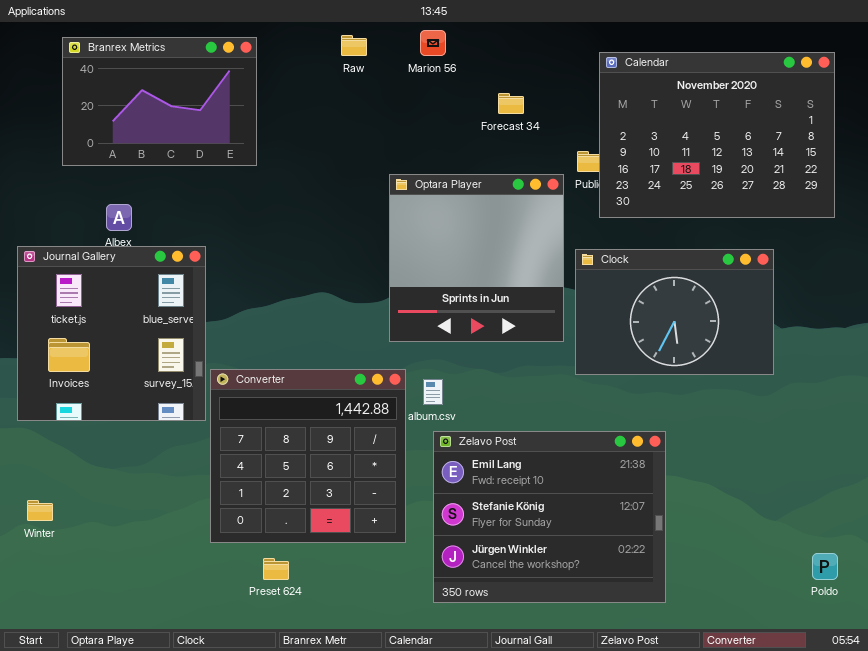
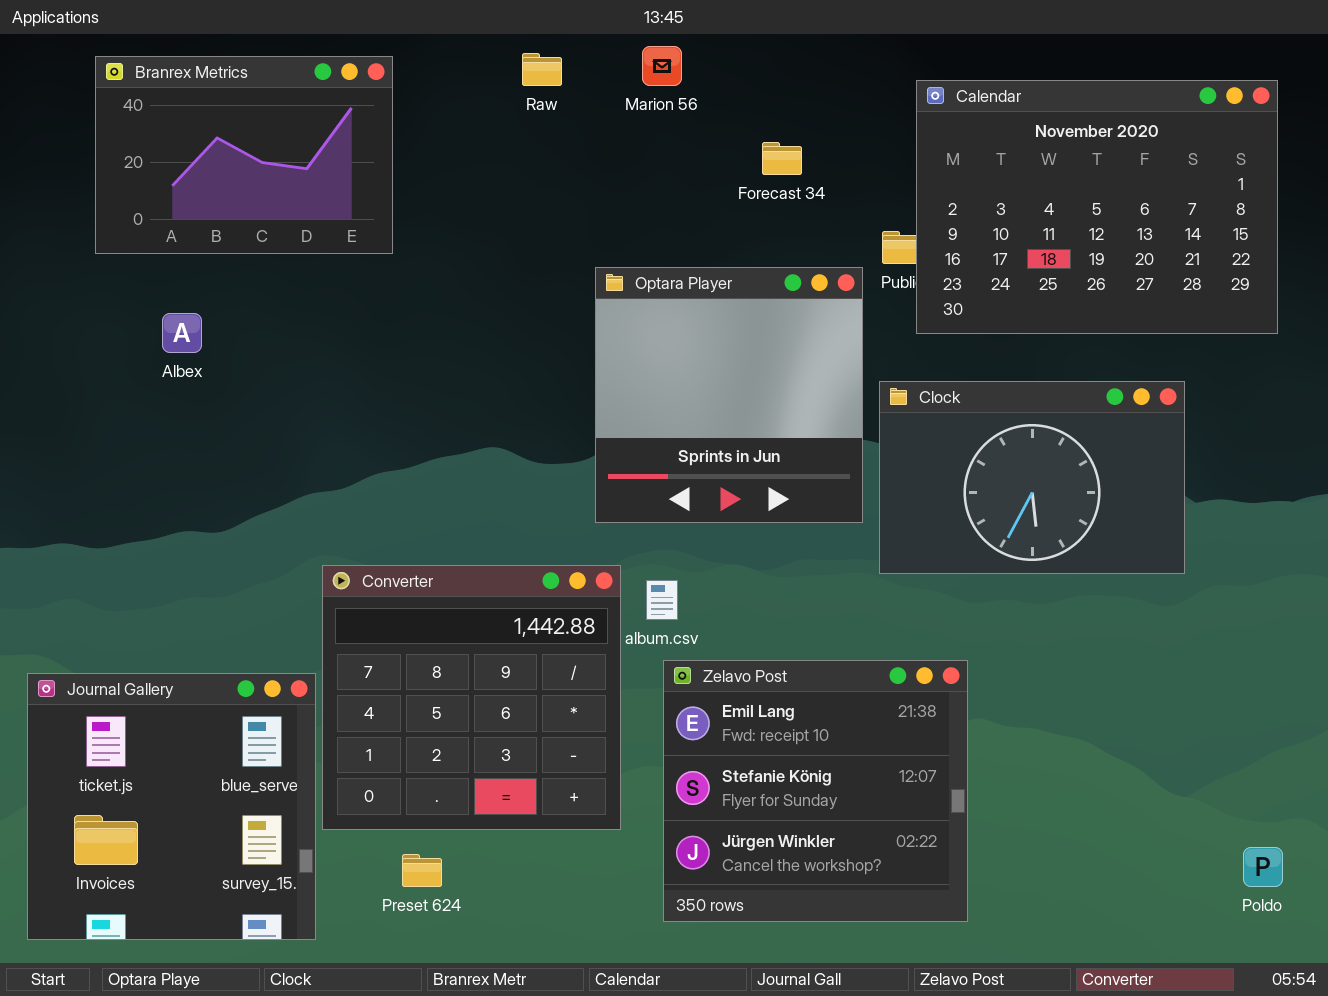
Journal Gallery: [17,246,206,421] -> [27,673,316,940], moved
Zelavo Post: [433,431,666,603] -> [663,660,968,922], resized

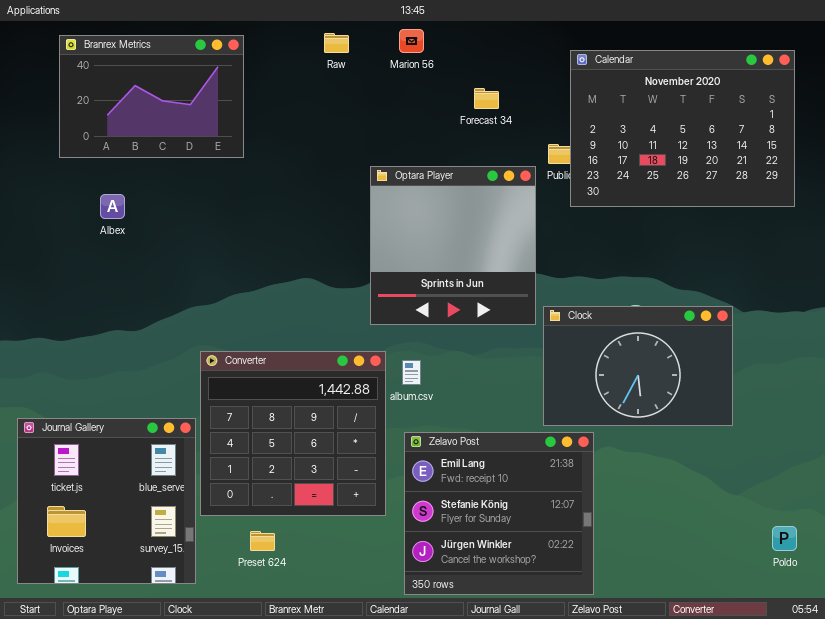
Clock: [879,381,1185,574] -> [543,306,733,426], moved
Zelavo Post: [663,660,968,922] -> [404,432,594,595], moved

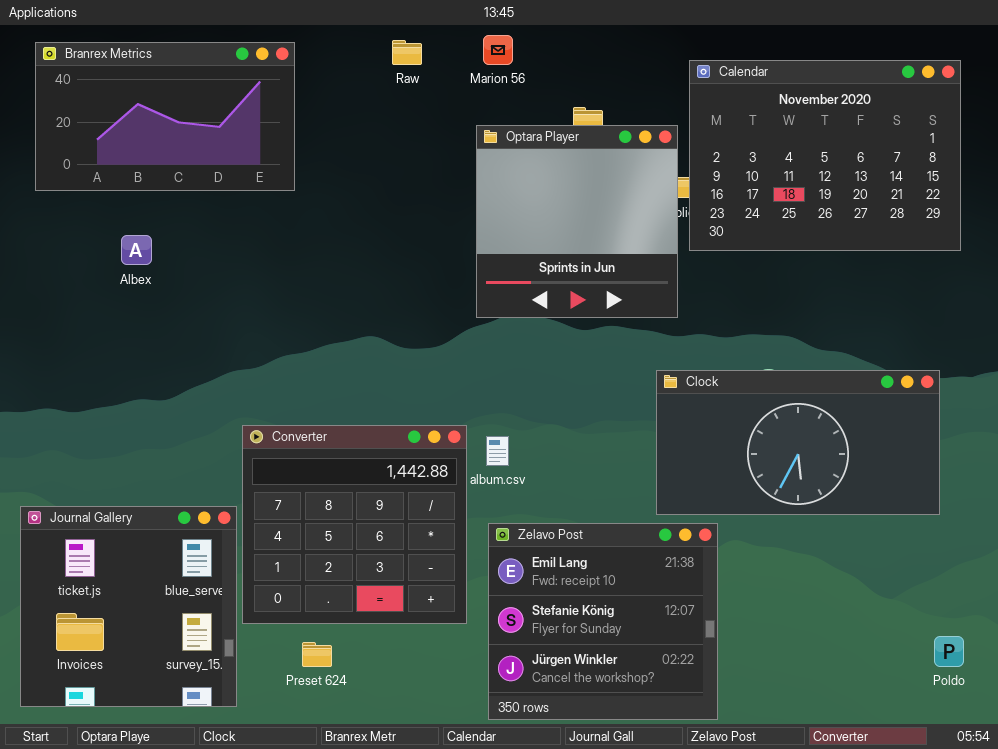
Branrex Metrics: [59,35,244,158] -> [35,42,295,191], resized
Optara Player: [370,166,536,325] -> [476,125,678,318], moved
Clock: [543,306,733,426] -> [656,370,940,515], resized

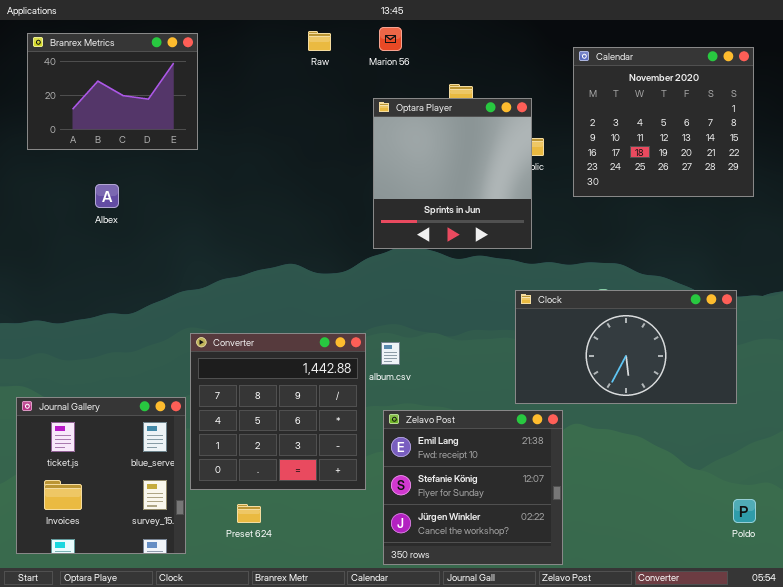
Branrex Metrics: [35,42,295,191] -> [27,33,198,150], resized
Calendar: [689,60,961,251] -> [573,47,754,197], resized

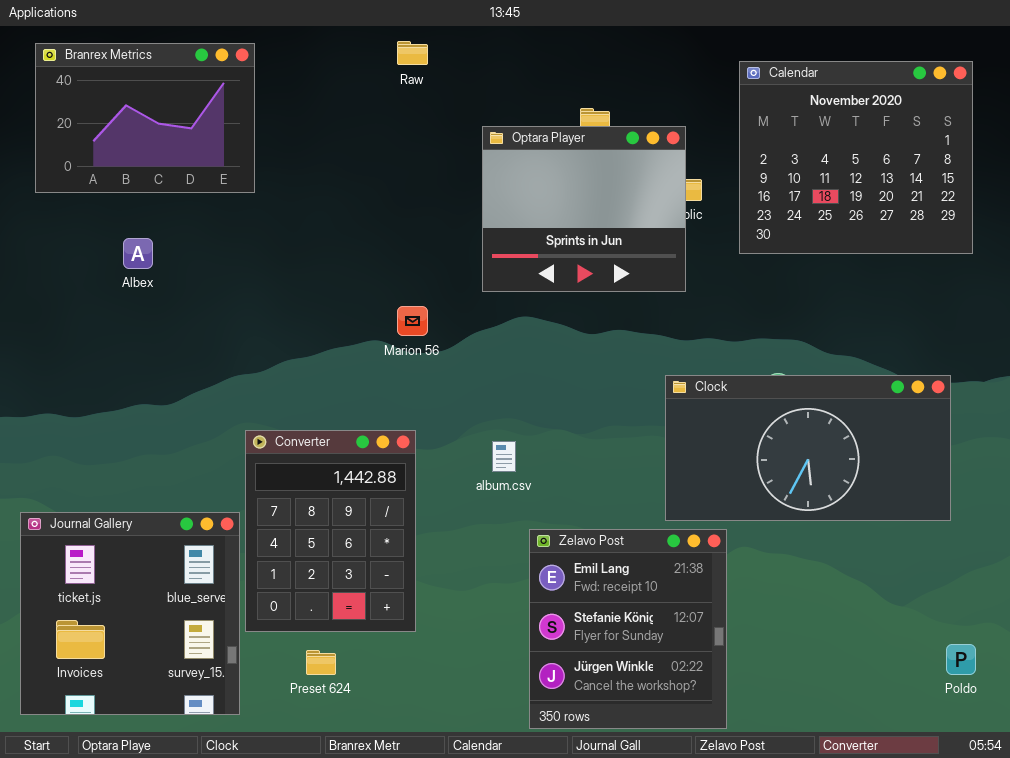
Marion 56: [379,27,402,51] -> [397,306,428,336], moved
Optara Player: [373,98,532,249] -> [482,126,686,292], resized
Converter: [190,333,366,490] -> [245,430,416,632], resized
Zelavo Post: [383,410,563,565] -> [529,529,727,729], resized

